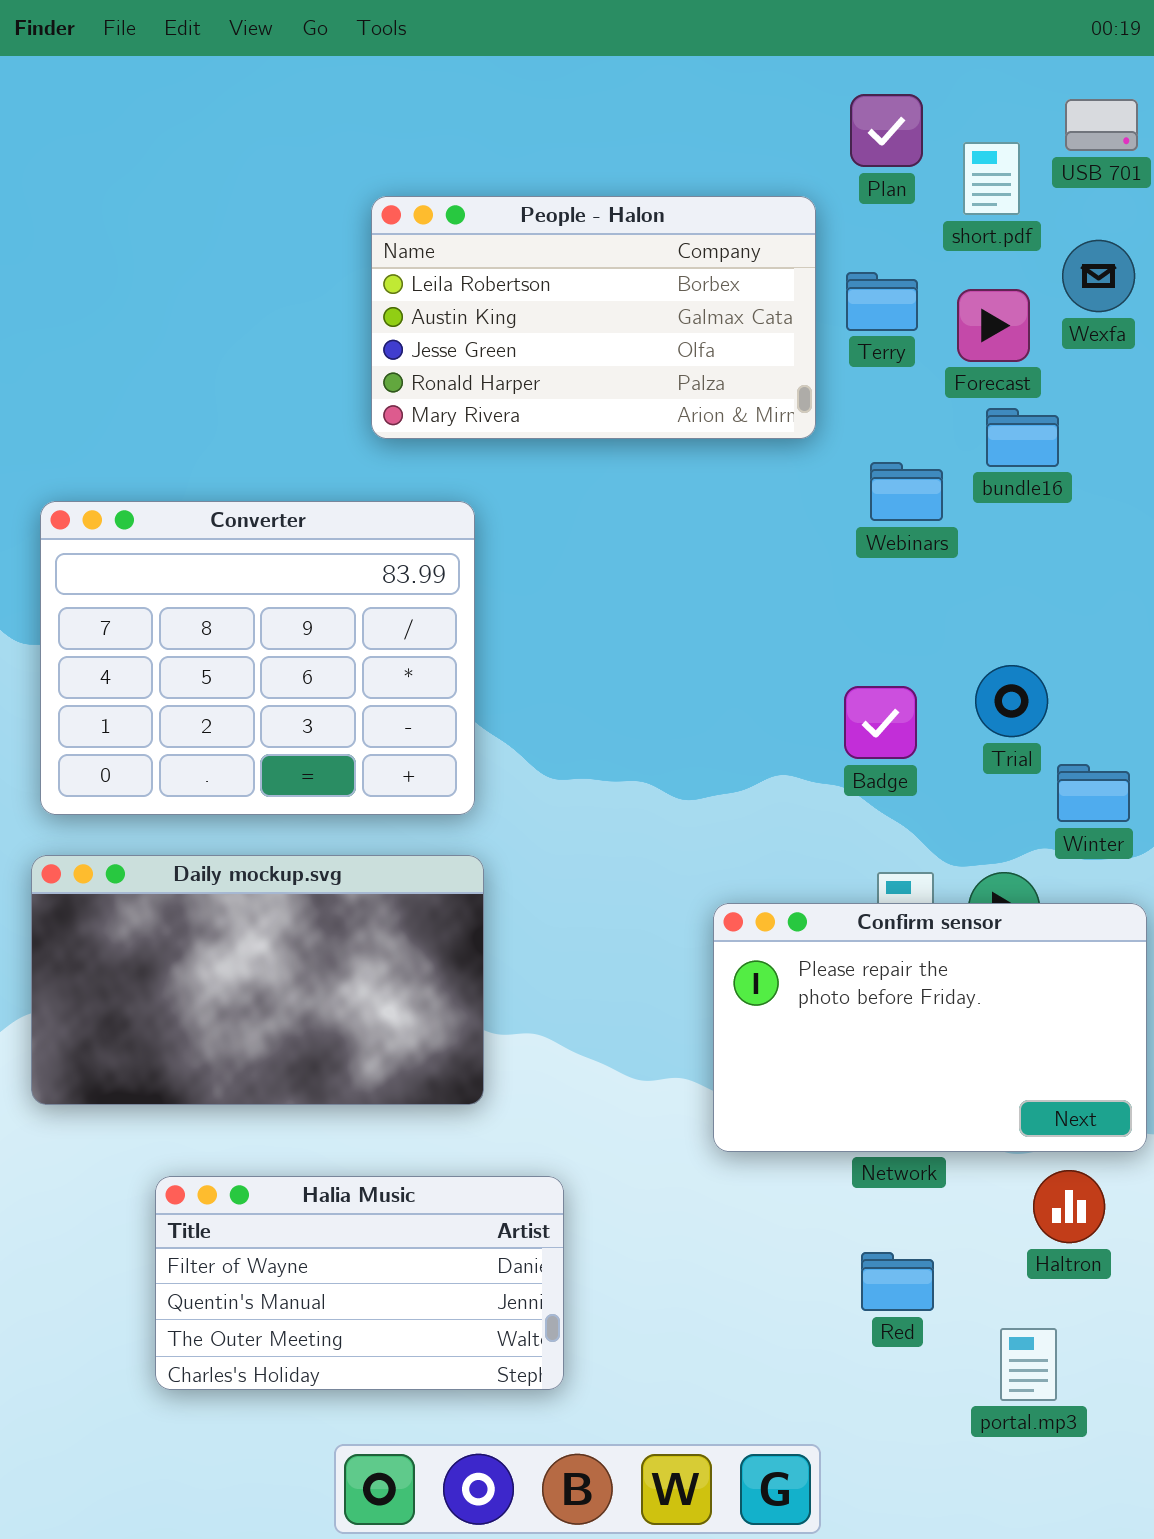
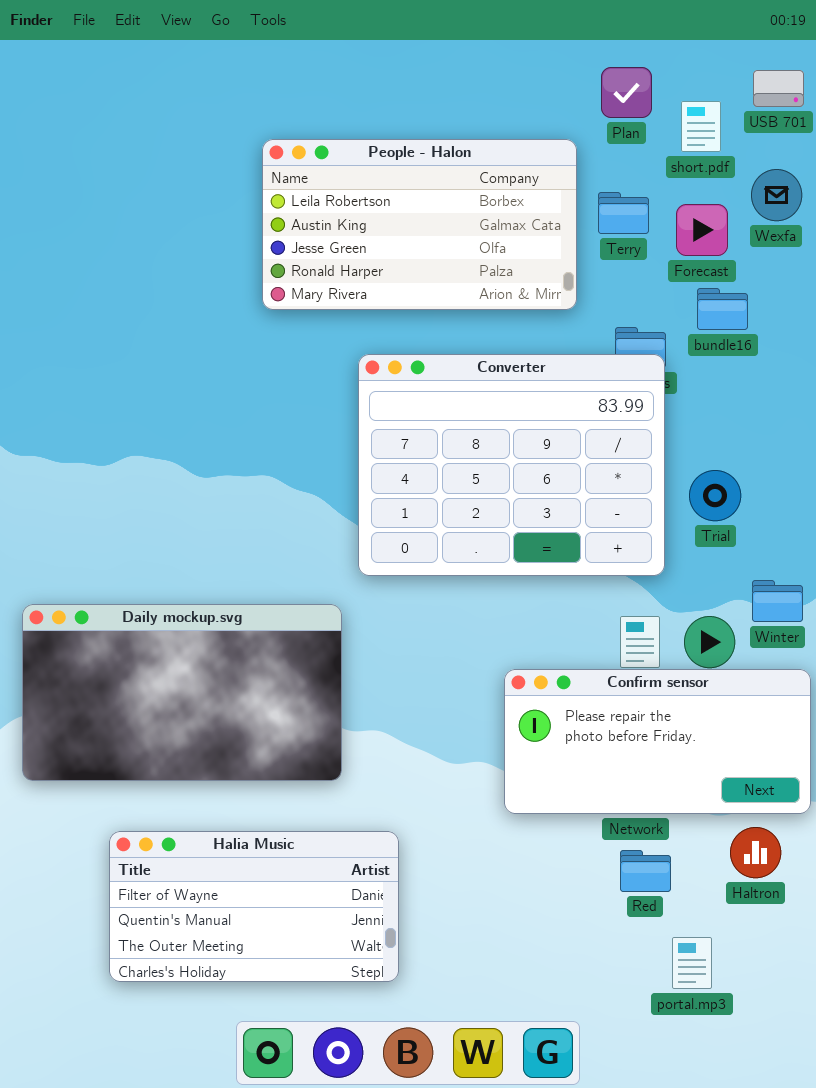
Converter: [40,501,475,815] -> [358,354,665,576], moved
Winter: [1057,764,1130,822] -> [752,580,803,622], moved
Confirm sensor: [713,903,1147,1152] -> [504,669,811,814], resized
Red: [861,1252,934,1311] -> [620,850,671,892], moved
portal.mp3: [1000,1328,1057,1401] -> [672,937,712,989], moved

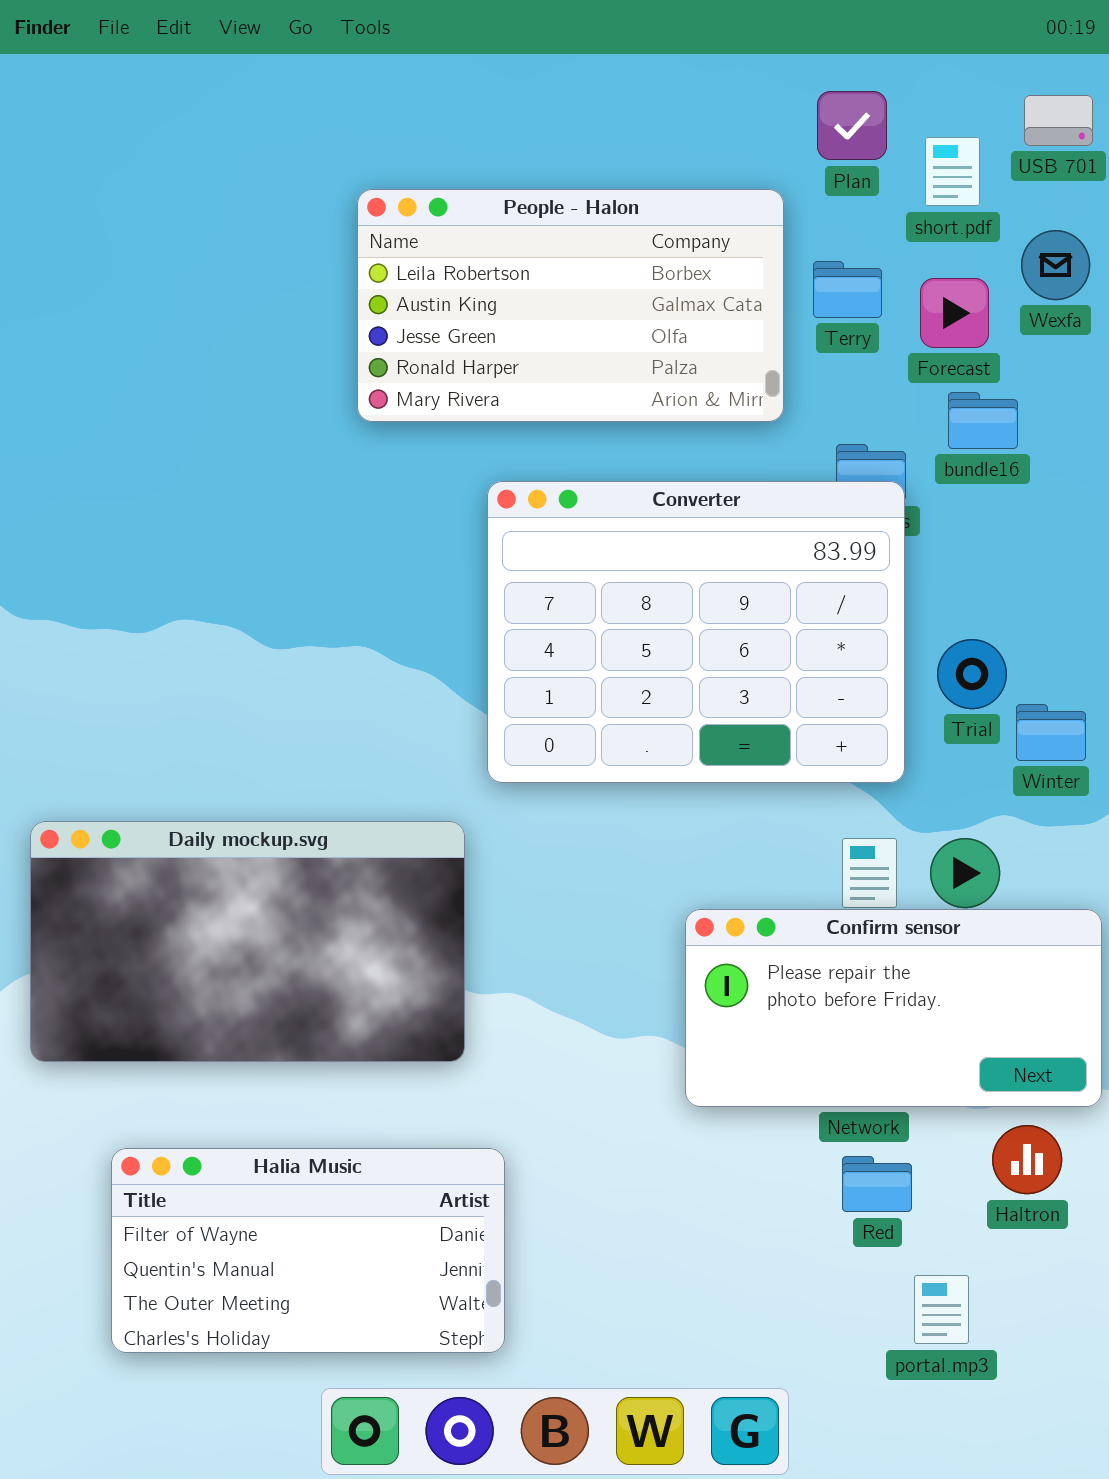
Winter: [752,580,803,622] -> [1016,704,1086,761], moved
Halia Music: [109,831,399,982] -> [111,1148,505,1353], moved

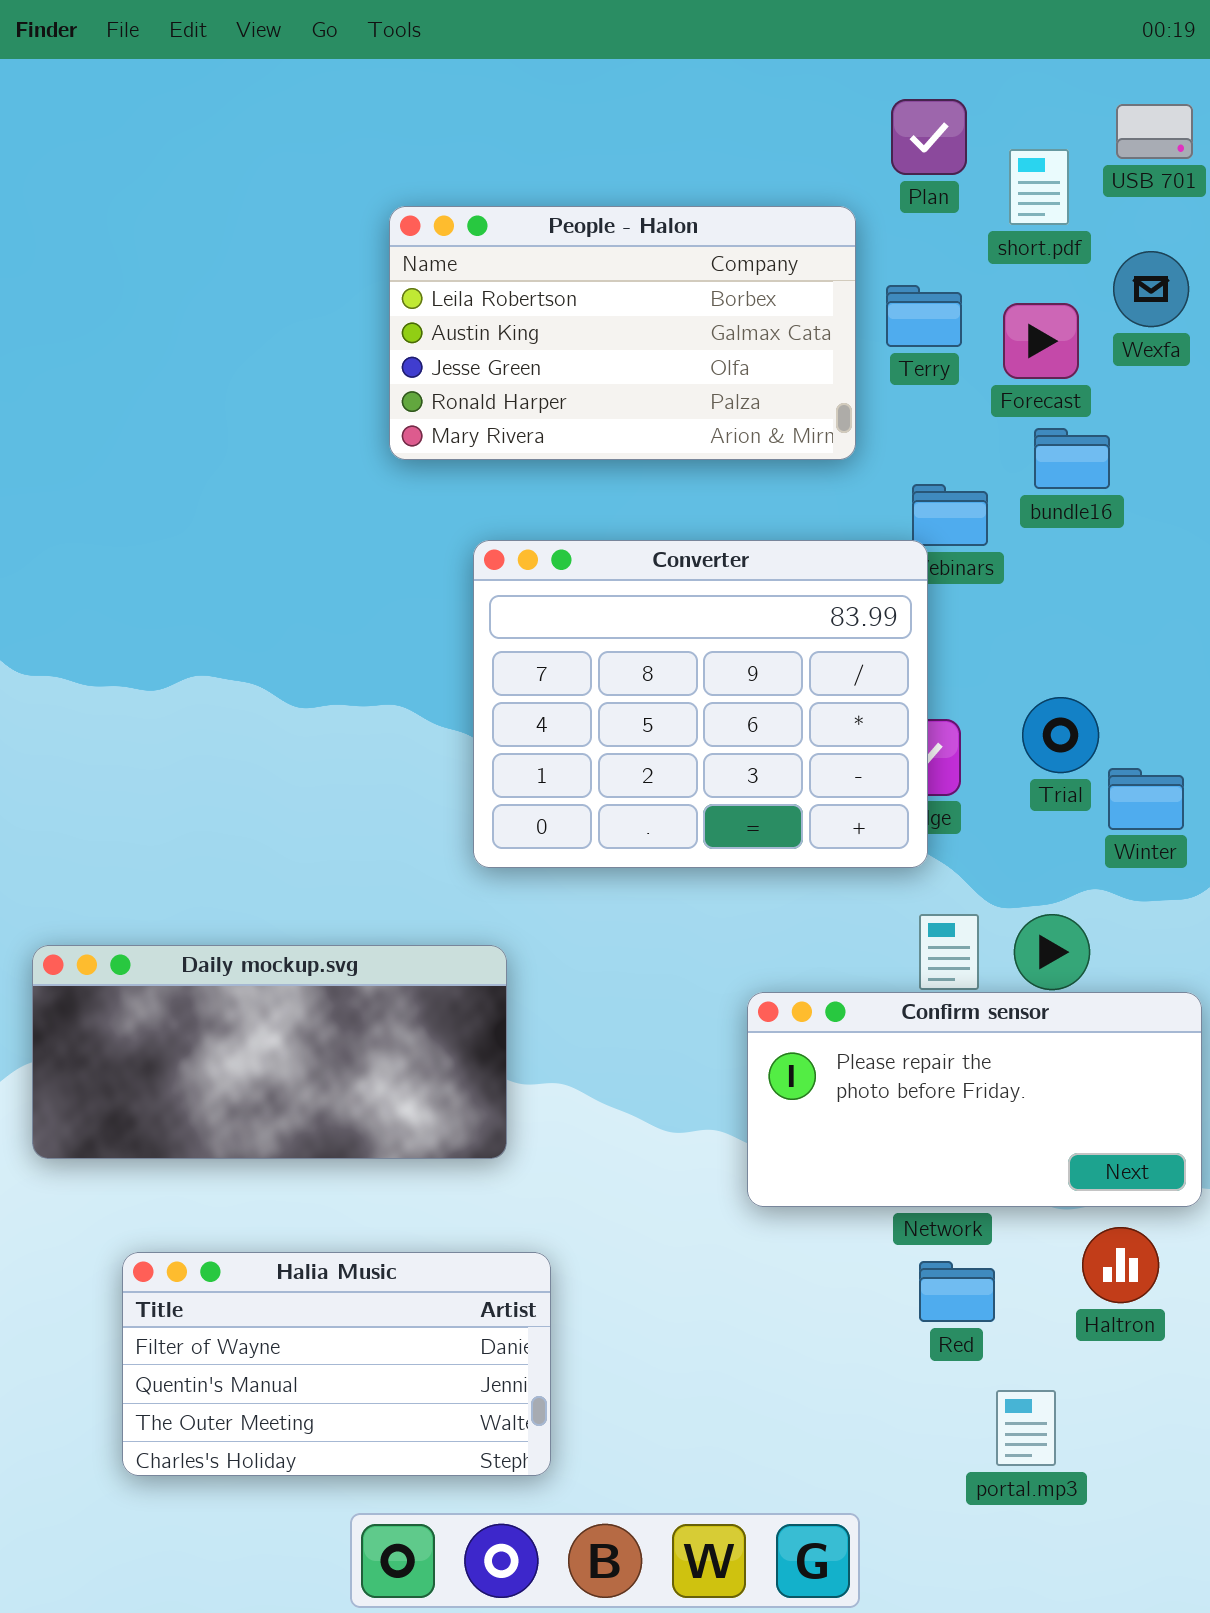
Converter: [487,481,905,783] -> [473,540,928,868], moved
Daily mockup.svg: [30,821,465,1062] -> [32,945,507,1159], resized

